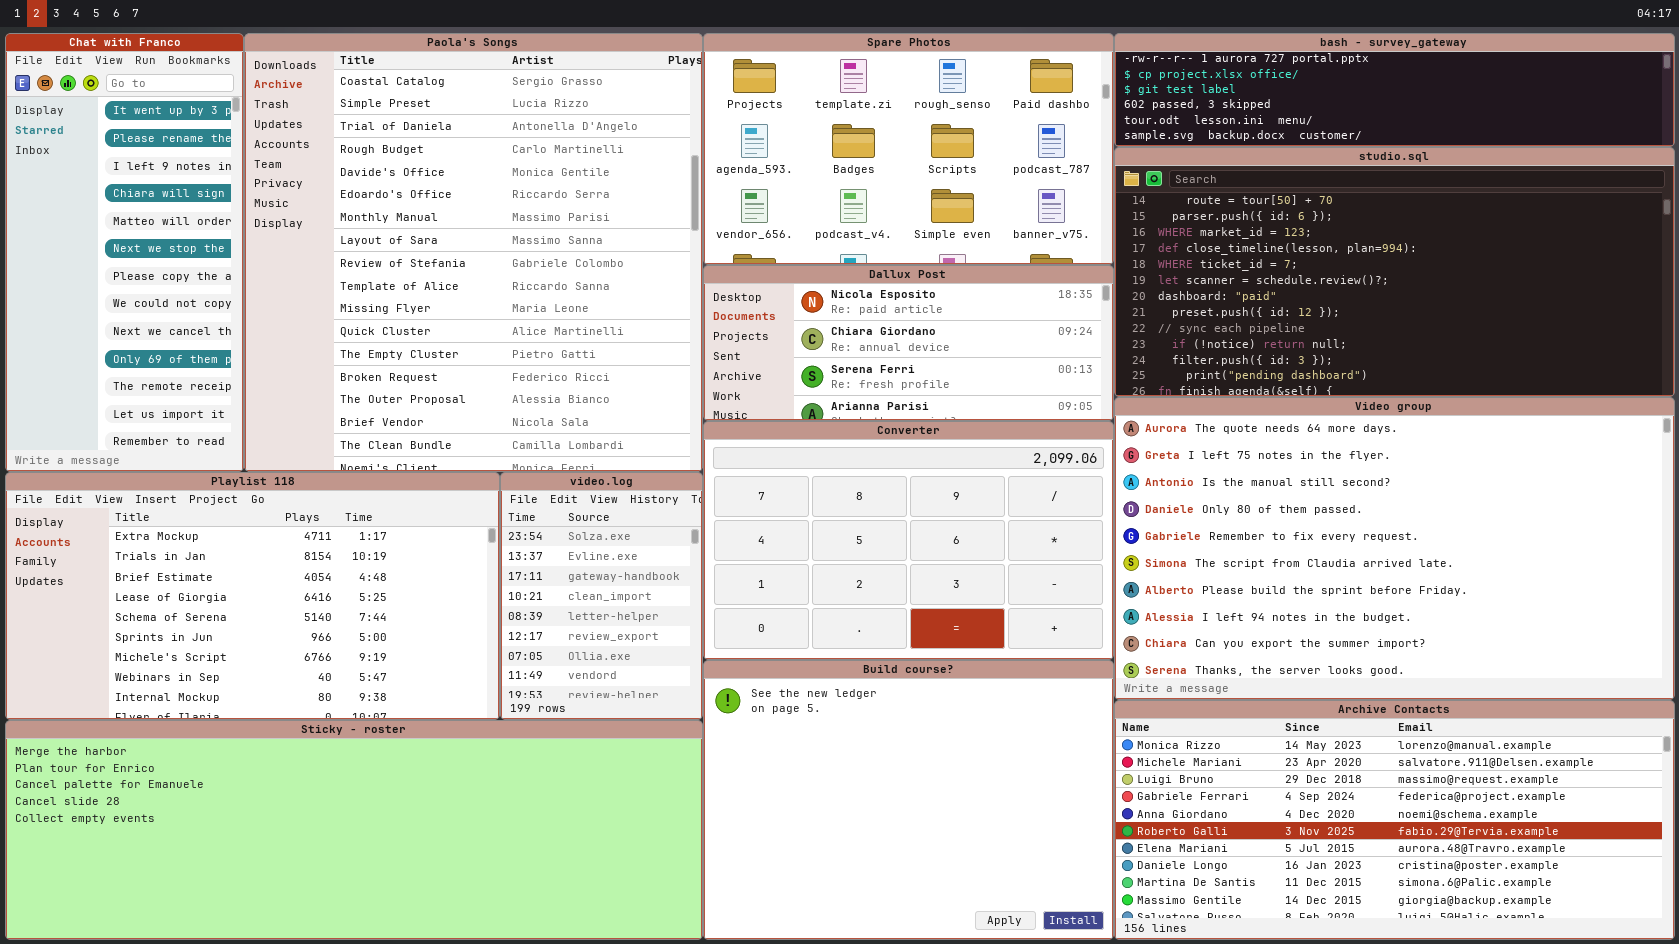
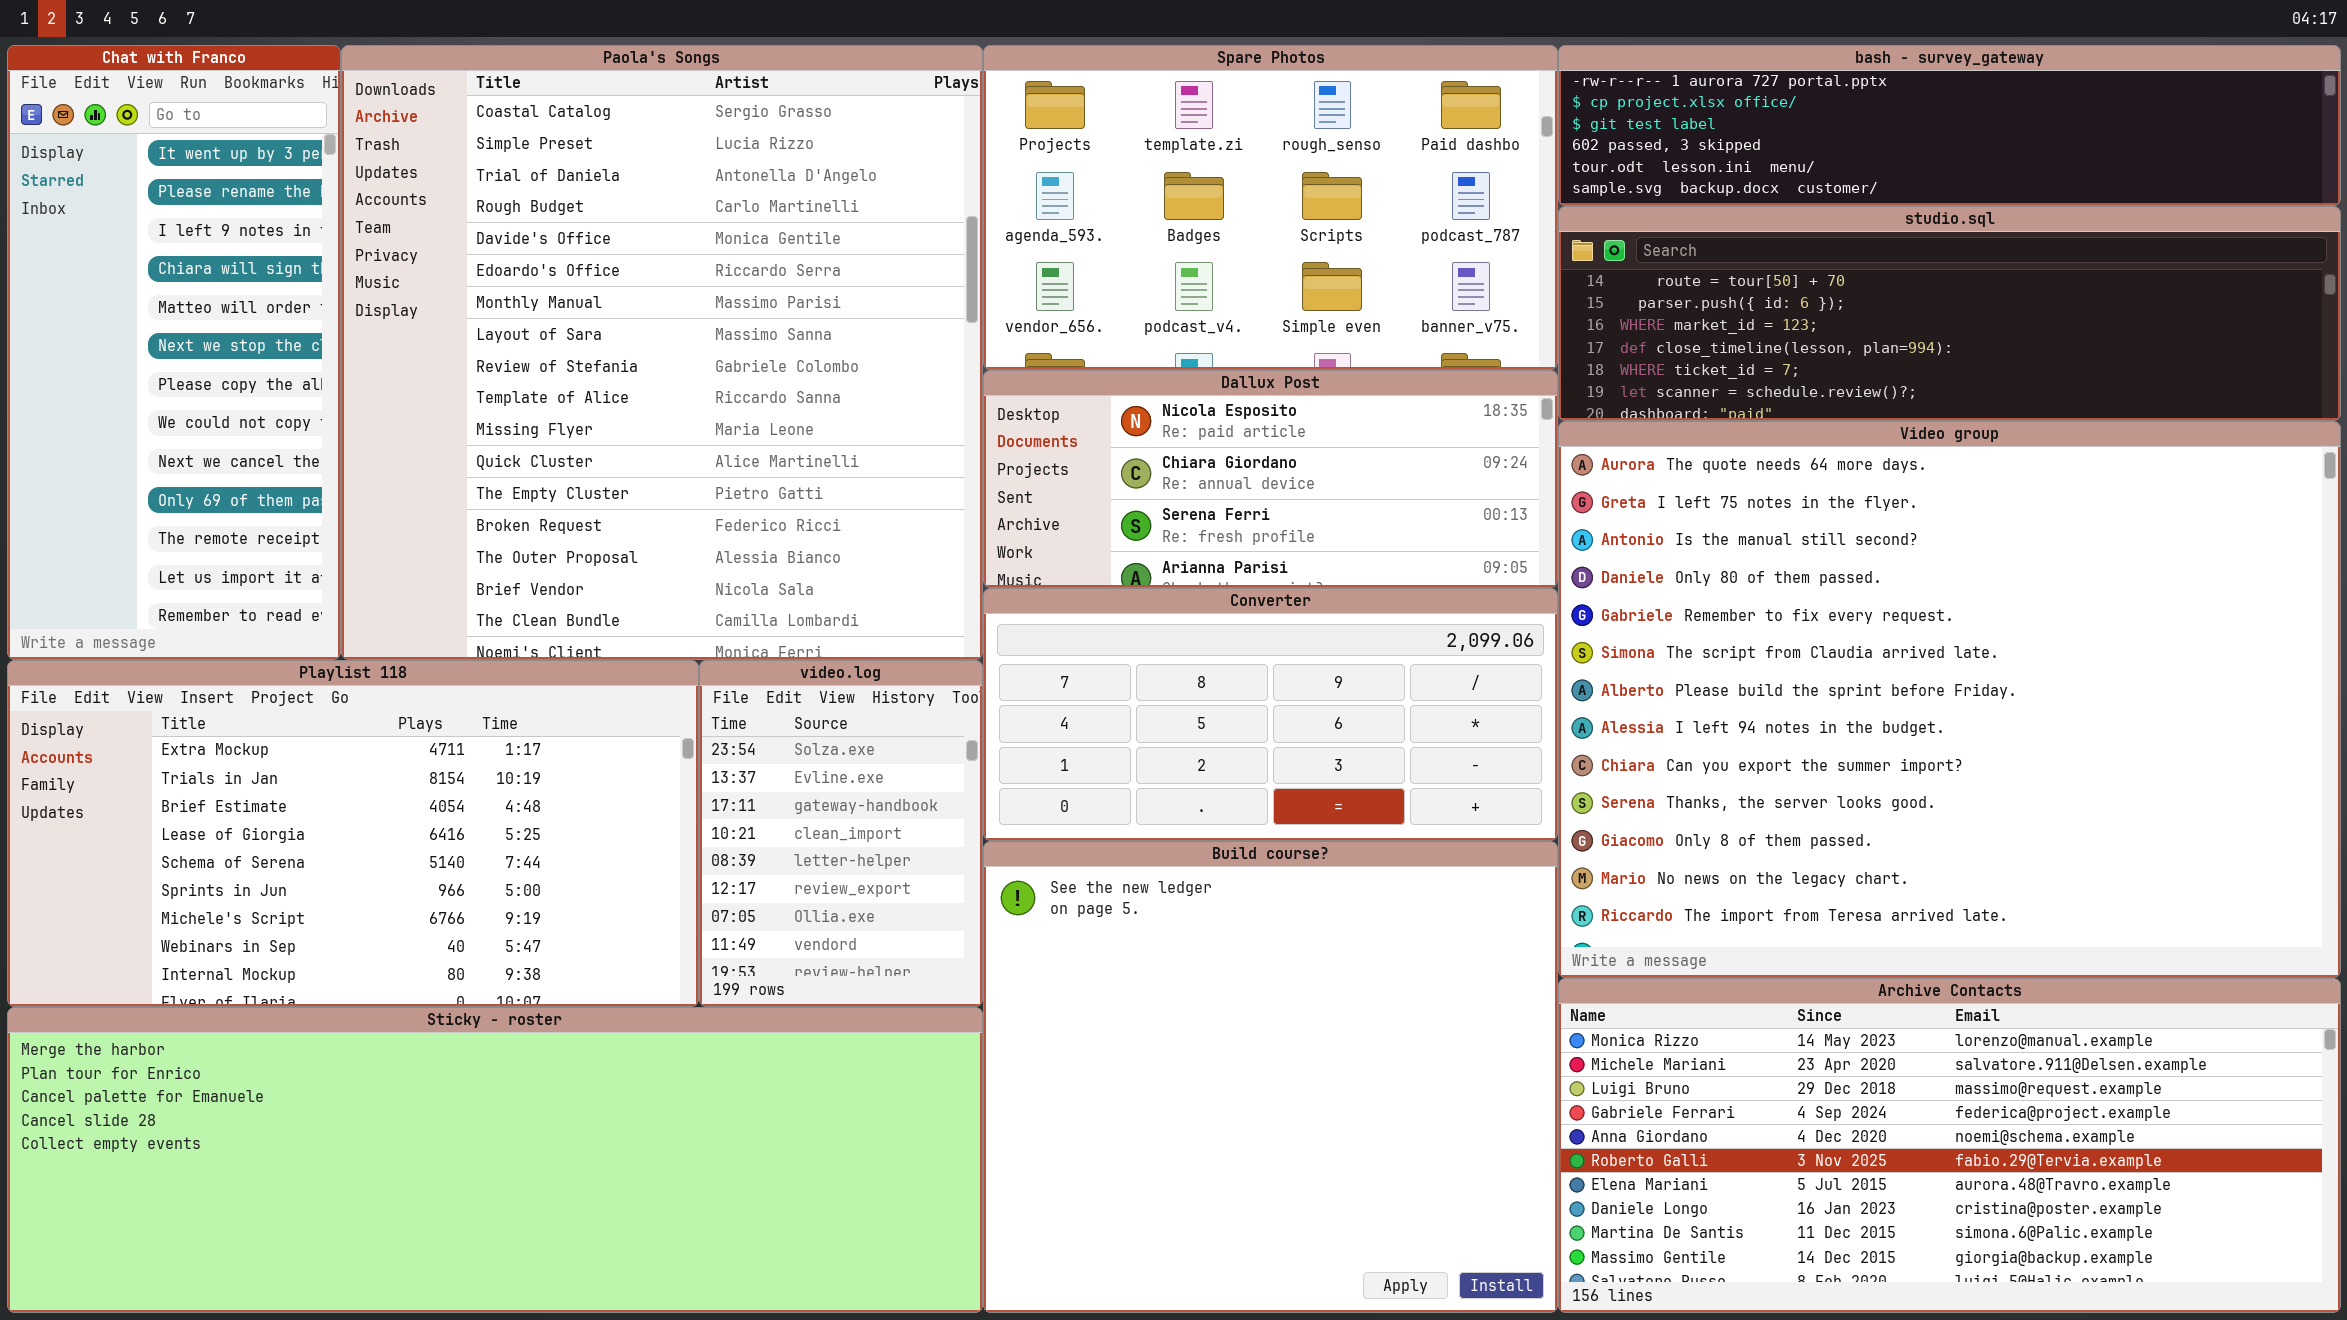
studio.sql: [1114,147,1675,397] -> [1558,206,2341,421], resized
Video group: [1114,397,1675,700] -> [1558,421,2341,978], resized
Converter: [703,421,1114,660] -> [983,588,1558,841], resized
Build course?: [703,660,1114,940] -> [983,841,1558,1313], resized

